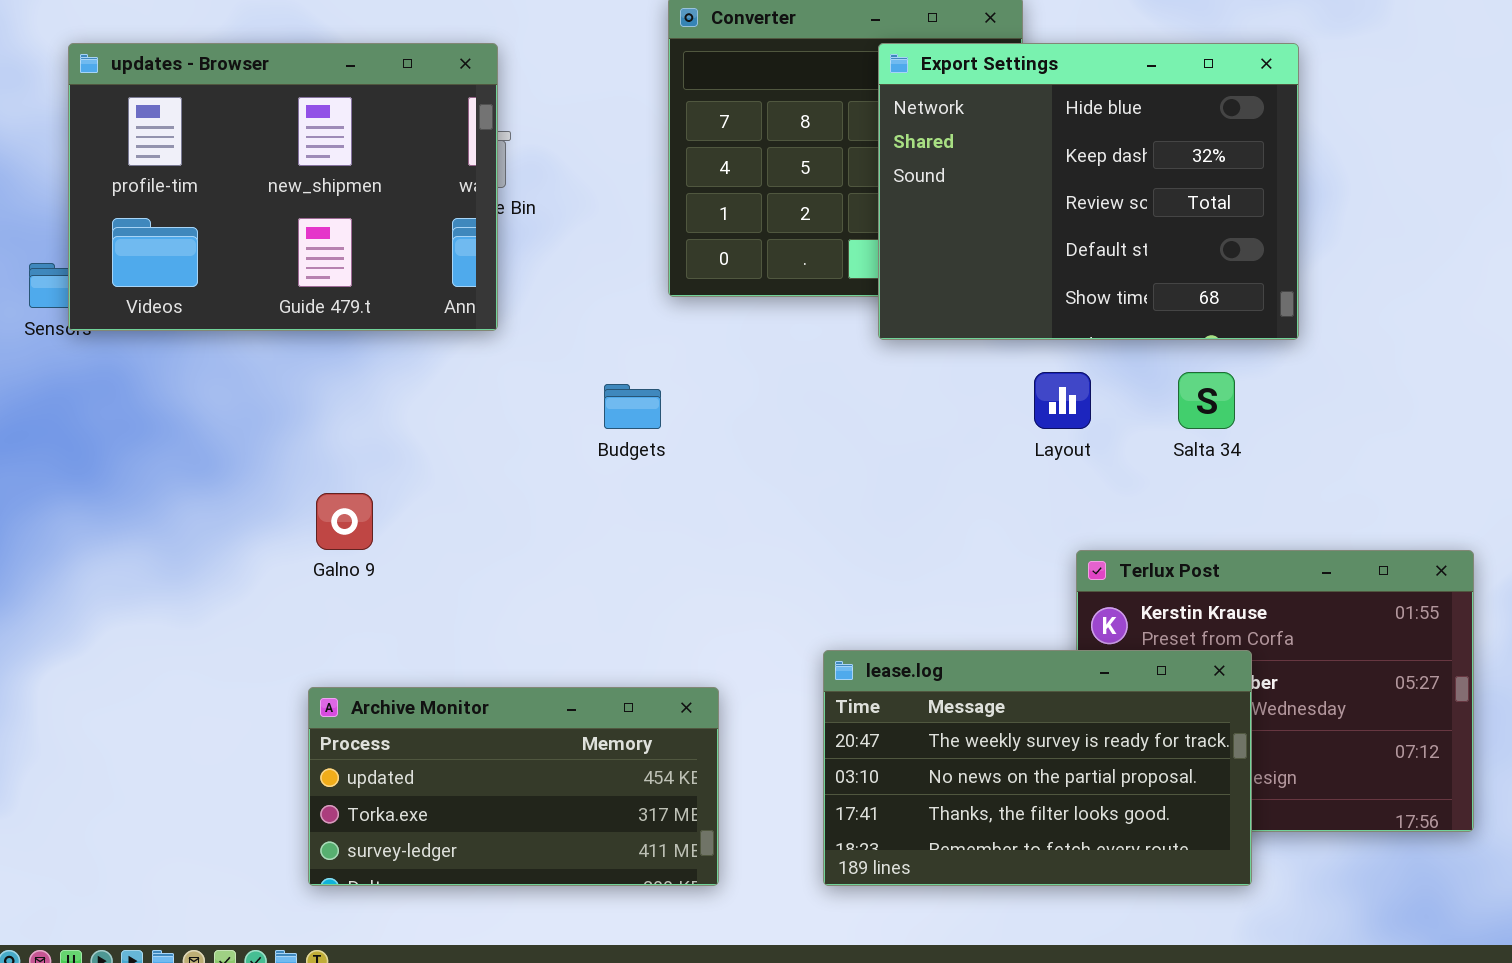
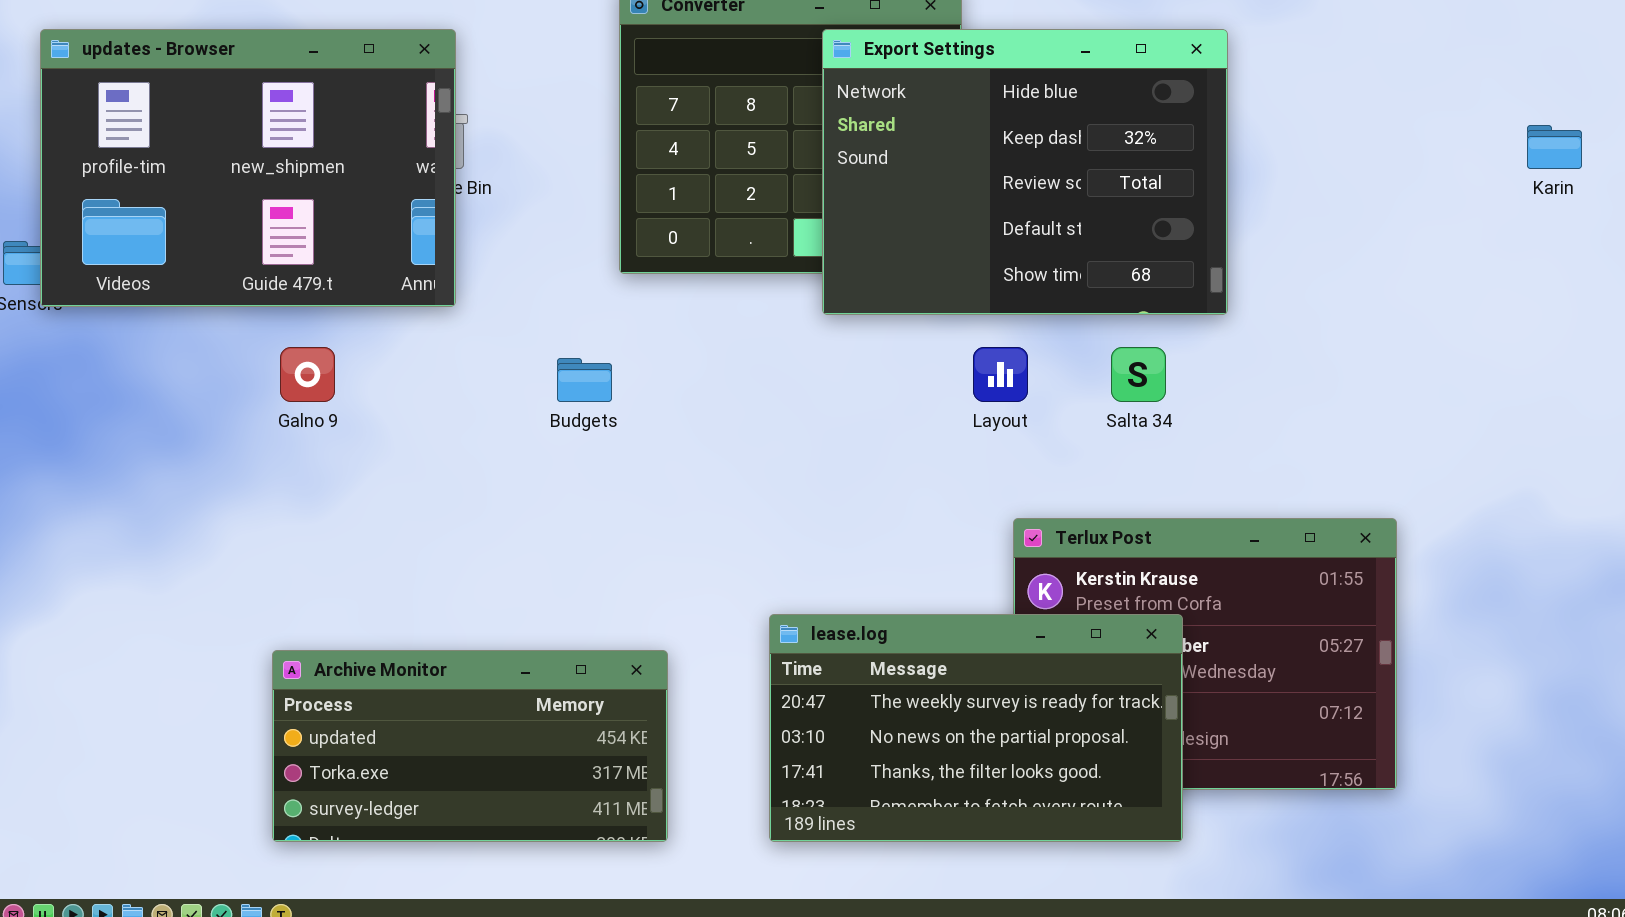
Galno 9: [316,493,373,550] -> [280,347,335,402], moved

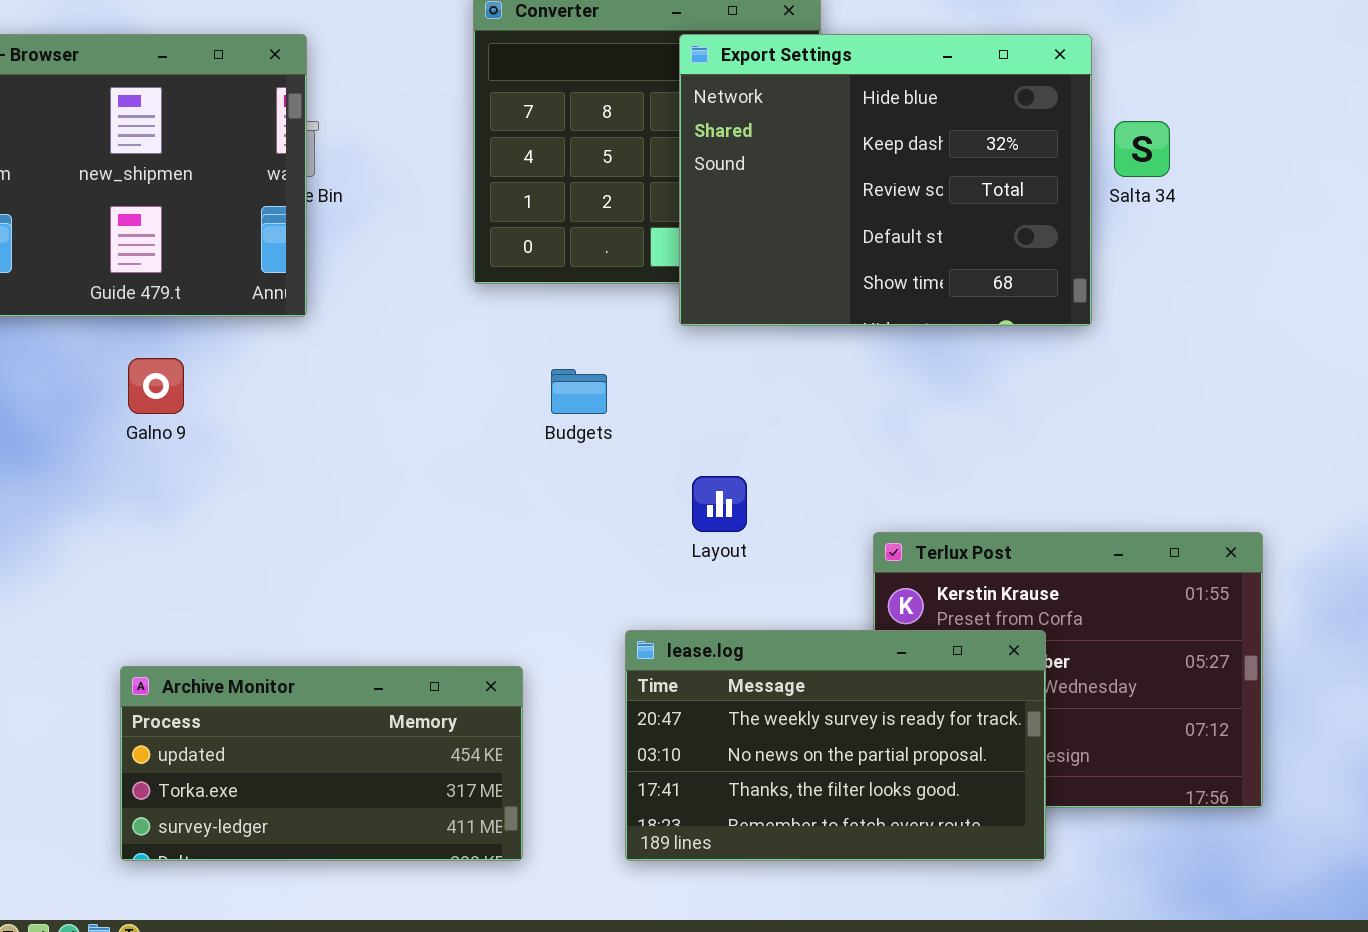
Layout: [973,347,1028,402] -> [692,476,747,532], moved
Salta 34: [1111,347,1166,402] -> [1114,121,1170,177], moved
Budgets: [557,358,612,402] -> [551,369,607,414], moved

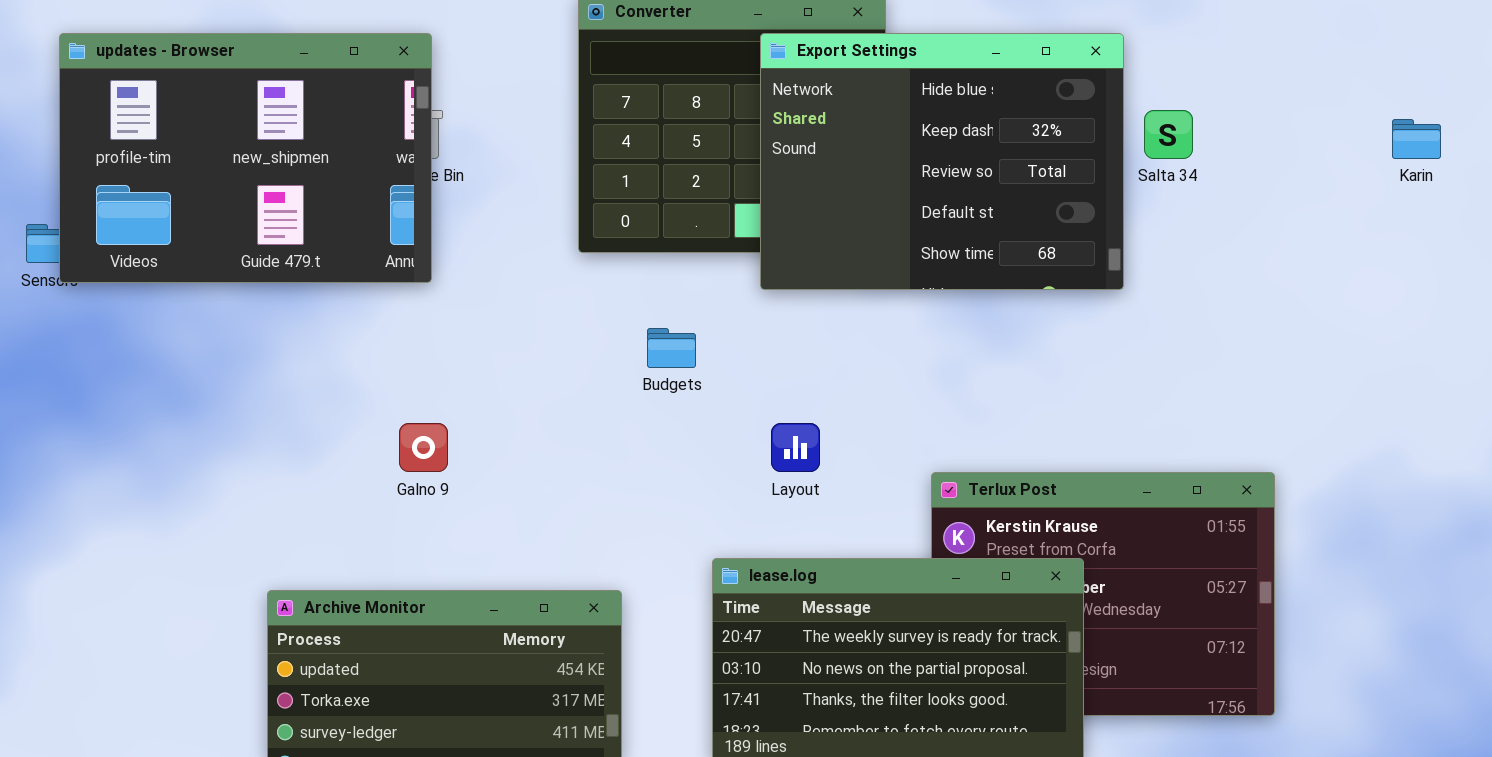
Galno 9: [128,358,184,414] -> [399,423,448,472], moved

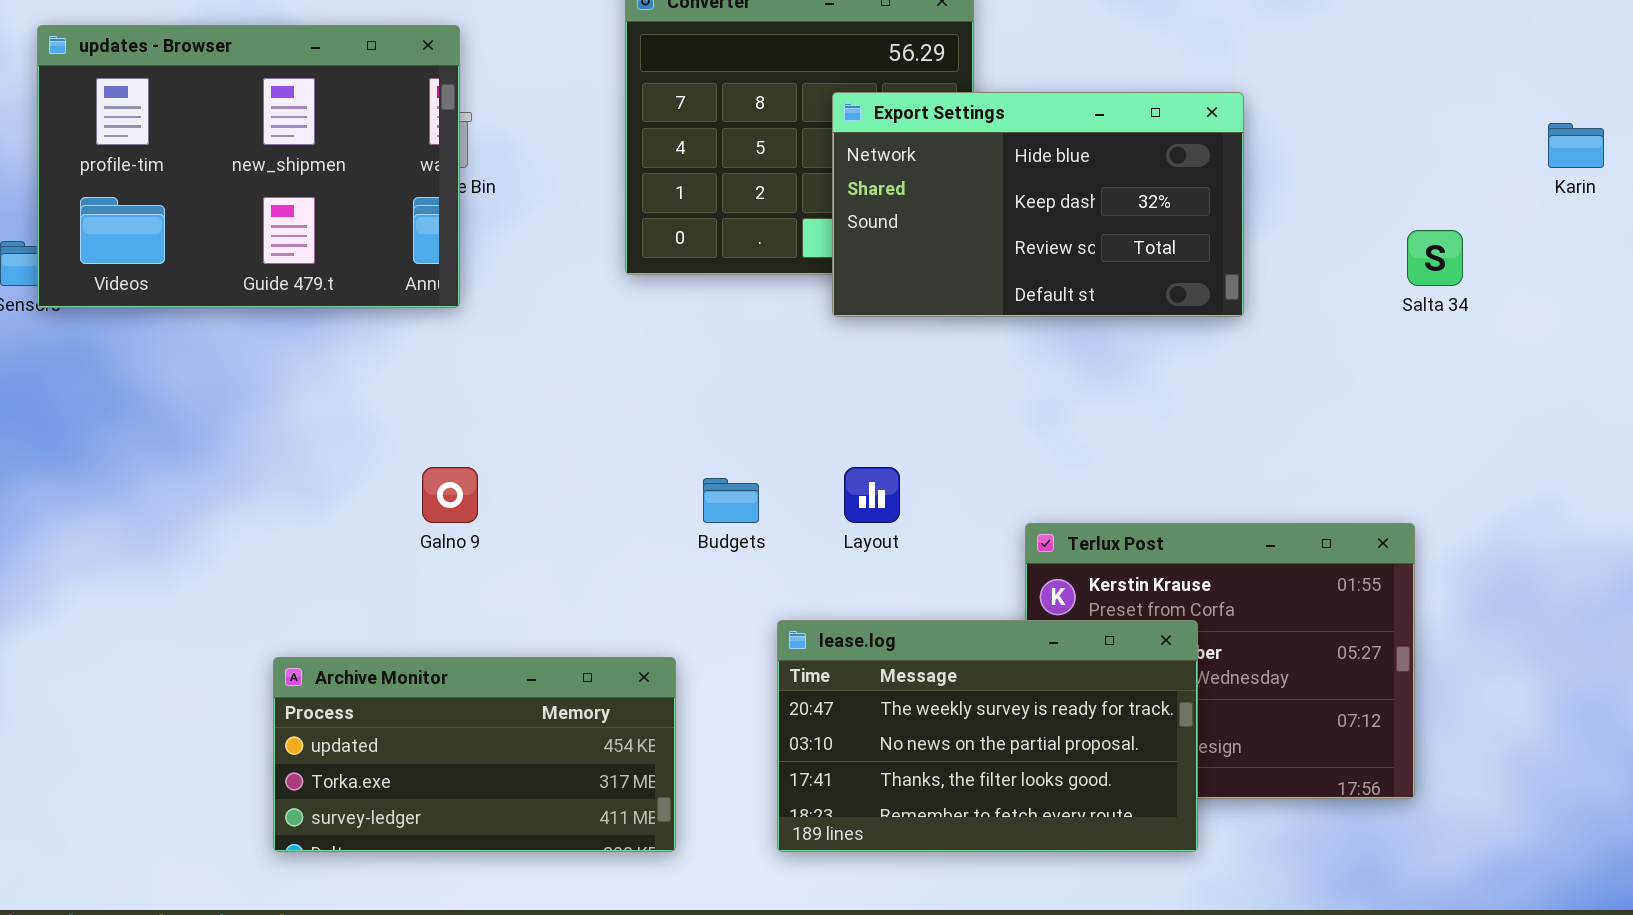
Export Settings: [760,33,1124,290] -> [832,92,1244,317], resized
Salta 34: [1144,110,1193,159] -> [1407,230,1463,286], moved
Budgets: [647,328,696,368] -> [703,478,759,523], moved

